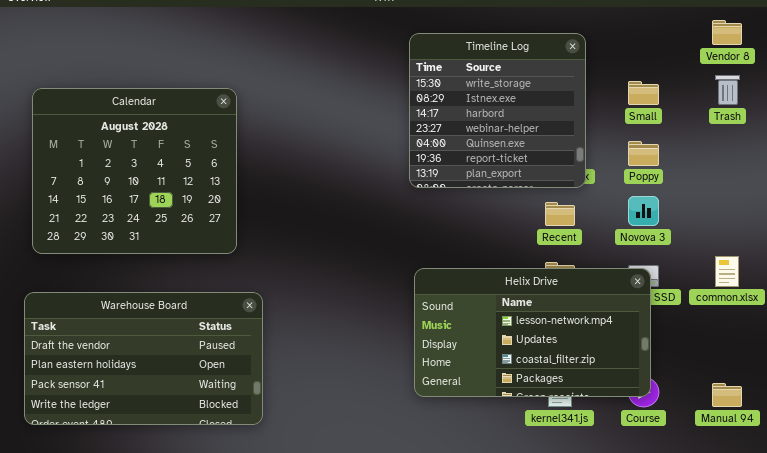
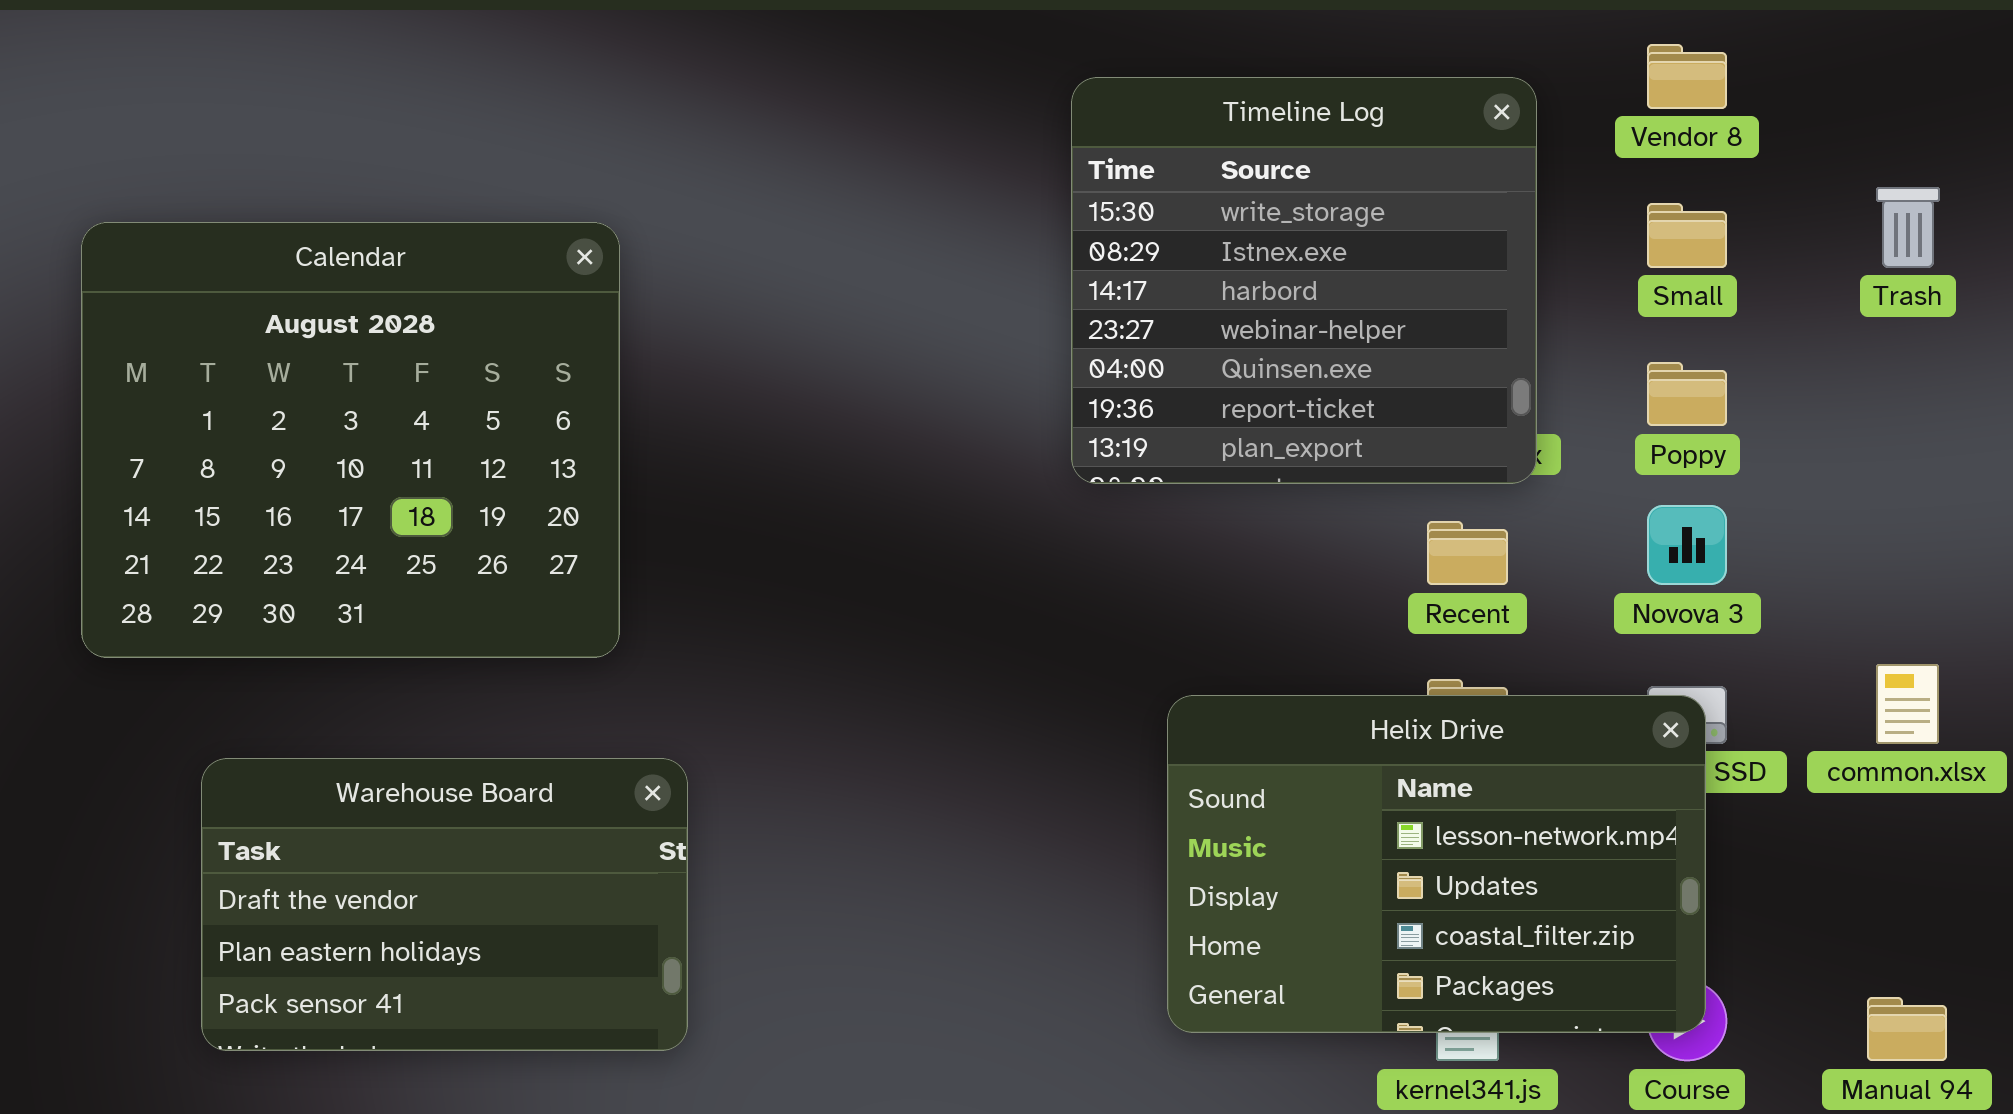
Vendor 8: [712,20,742,45] -> [1647,44,1727,109], moved
Helix Drive: [414,268,651,397] -> [1167,695,1706,1033], resized
Warehouse Board: [24,292,263,425] -> [201,758,688,1051], resized

